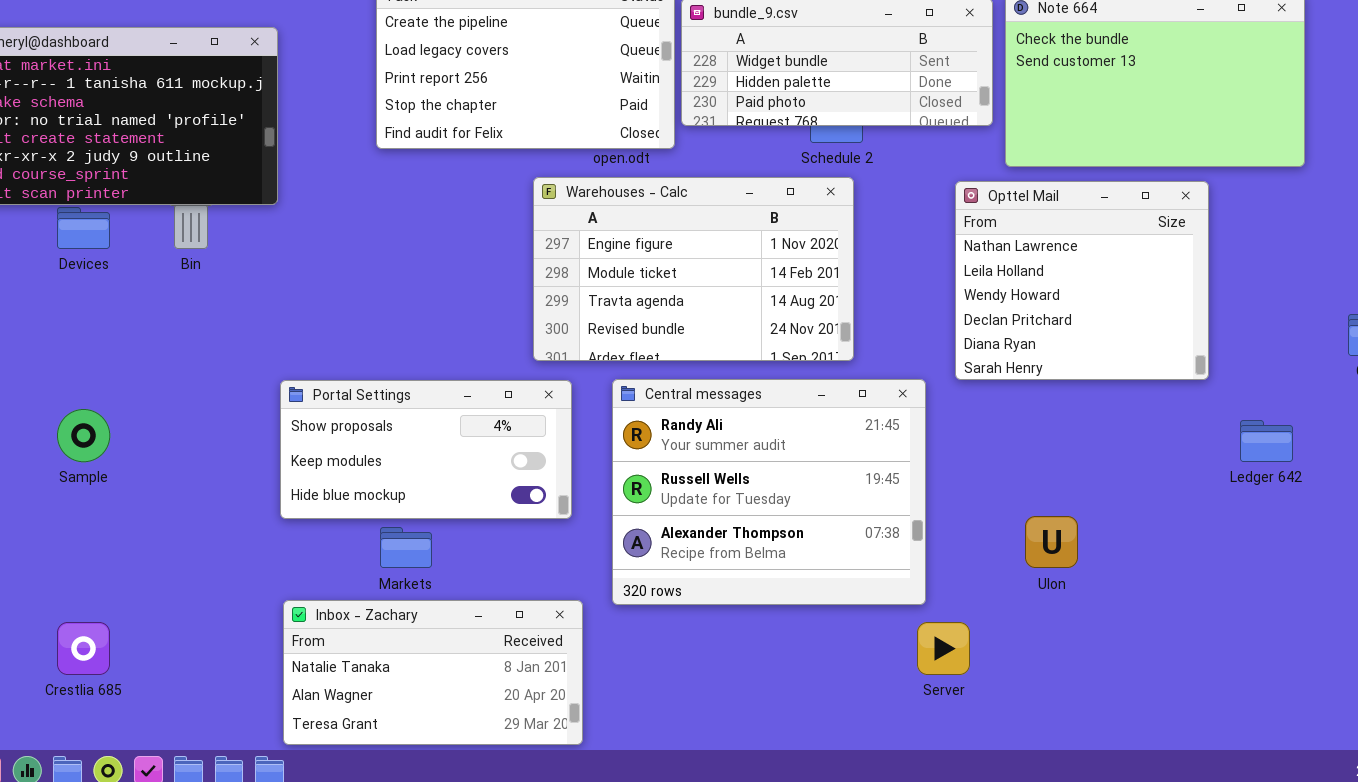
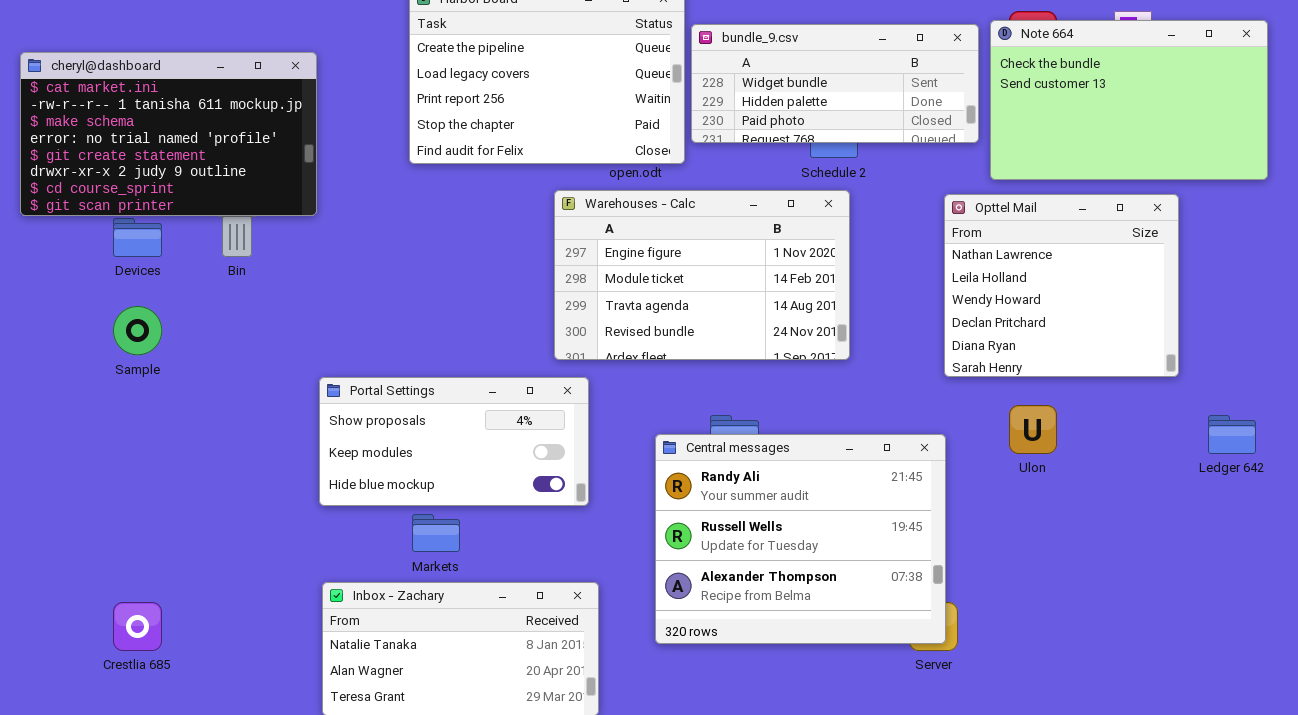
Central messages: [612,379,926,605] -> [655,434,946,644], moved
Sample: [57,409,110,462] -> [113,306,162,355], moved
Ulon: [1025,516,1078,568] -> [1009,405,1057,454], moved

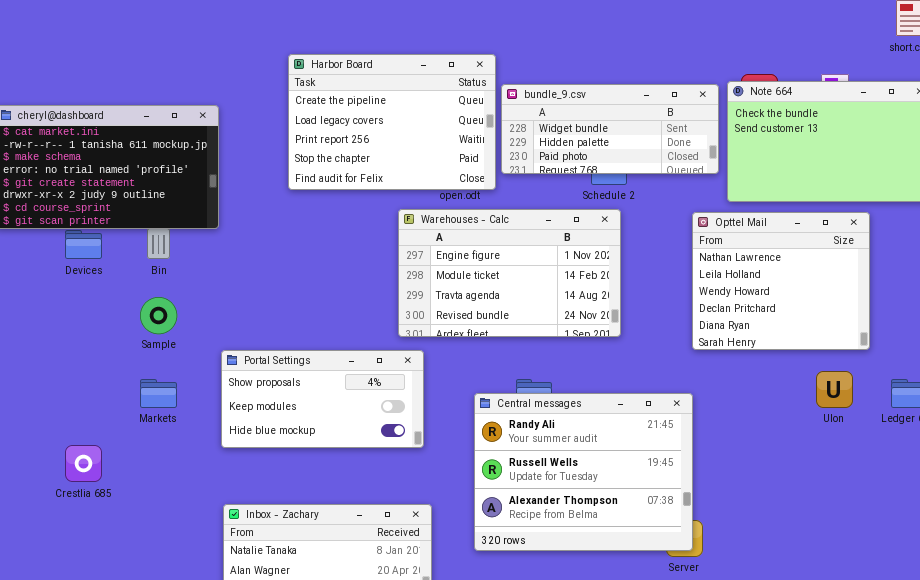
Sample: [113,306,162,355] -> [140,297,177,334], moved
Ulon: [1009,405,1057,454] -> [816,371,853,408], moved
Markets: [412,514,460,552] -> [140,379,177,408], moved
Crestlia 685: [113,602,162,651] -> [65,445,102,482], moved

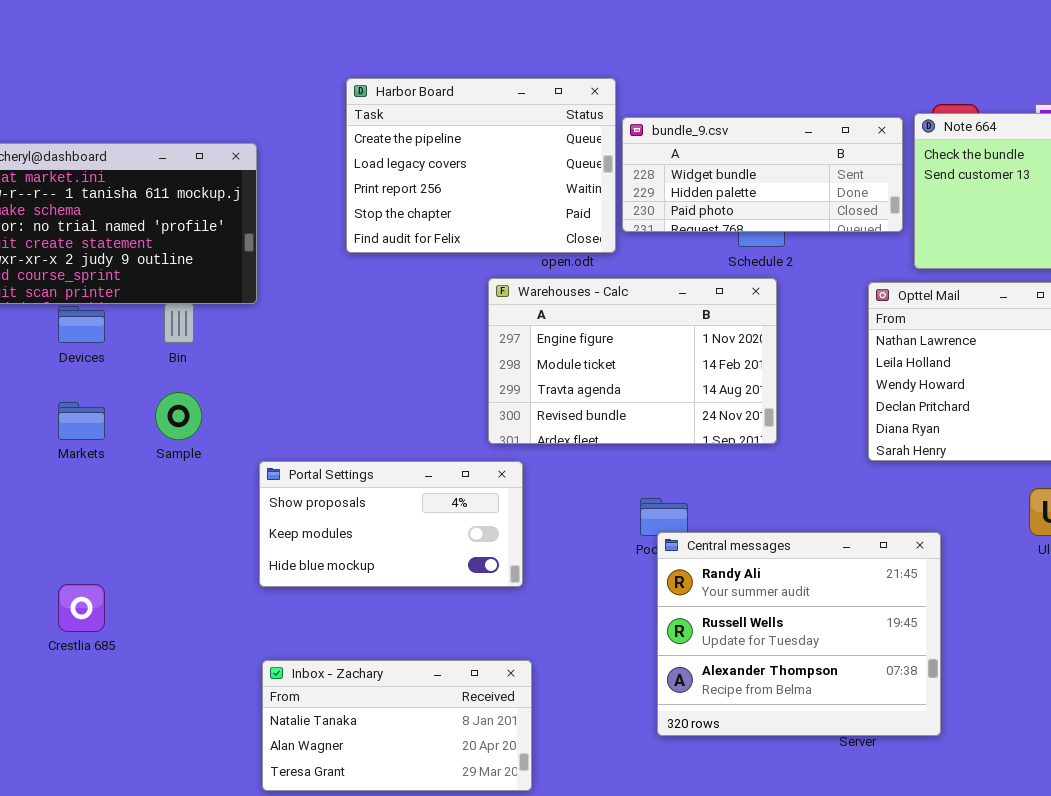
Markets: [140,379,177,408] -> [58,402,105,440], moved
Central messages: [474,393,693,551] -> [657,532,941,736], moved

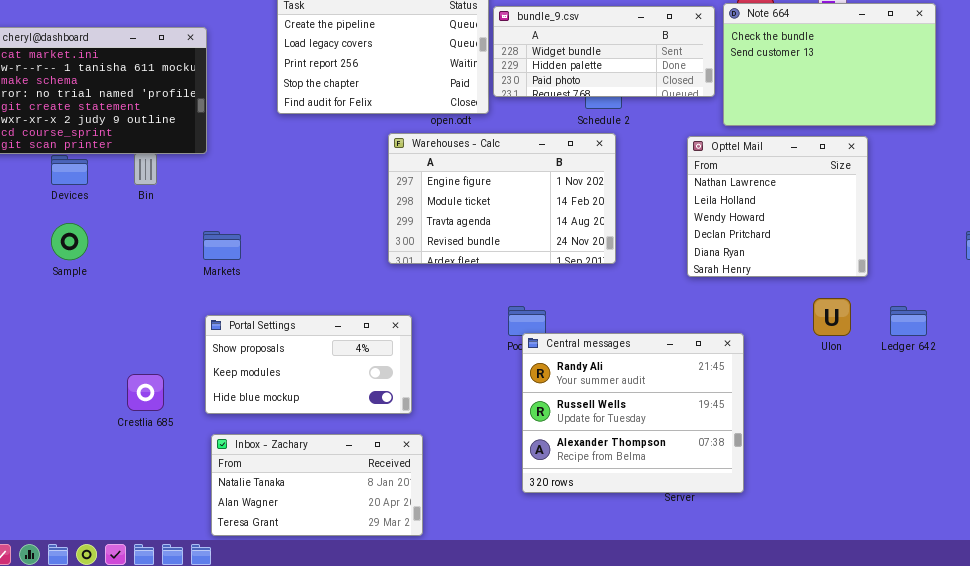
Sample: [155,392,202,440] -> [51,223,88,260], moved
Markets: [58,402,105,440] -> [203,231,241,260], moved
Portal Settings: [259,461,523,587] -> [205,315,412,414], moved
Crestlia 685: [58,584,105,632] -> [127,374,164,411], moved

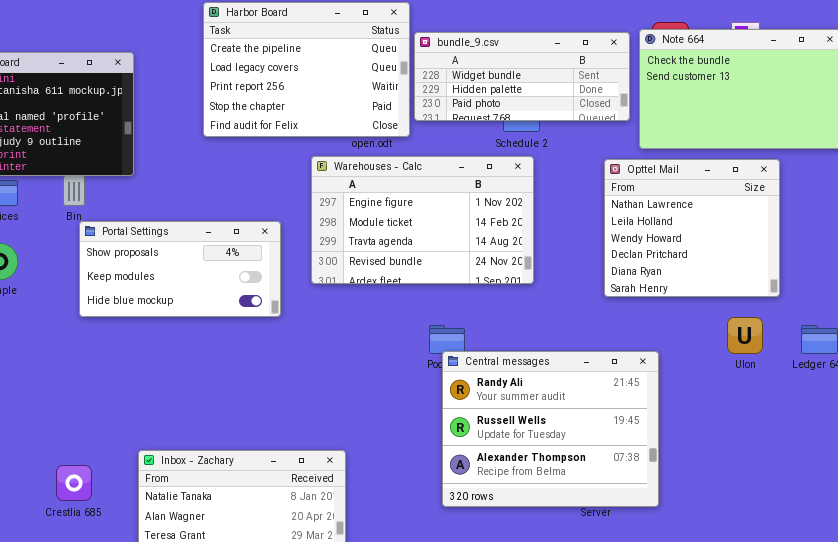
Portal Settings: [205,315,412,414] -> [79,221,281,317], moved
Crestlia 685: [127,374,164,411] -> [56,465,92,501], moved

